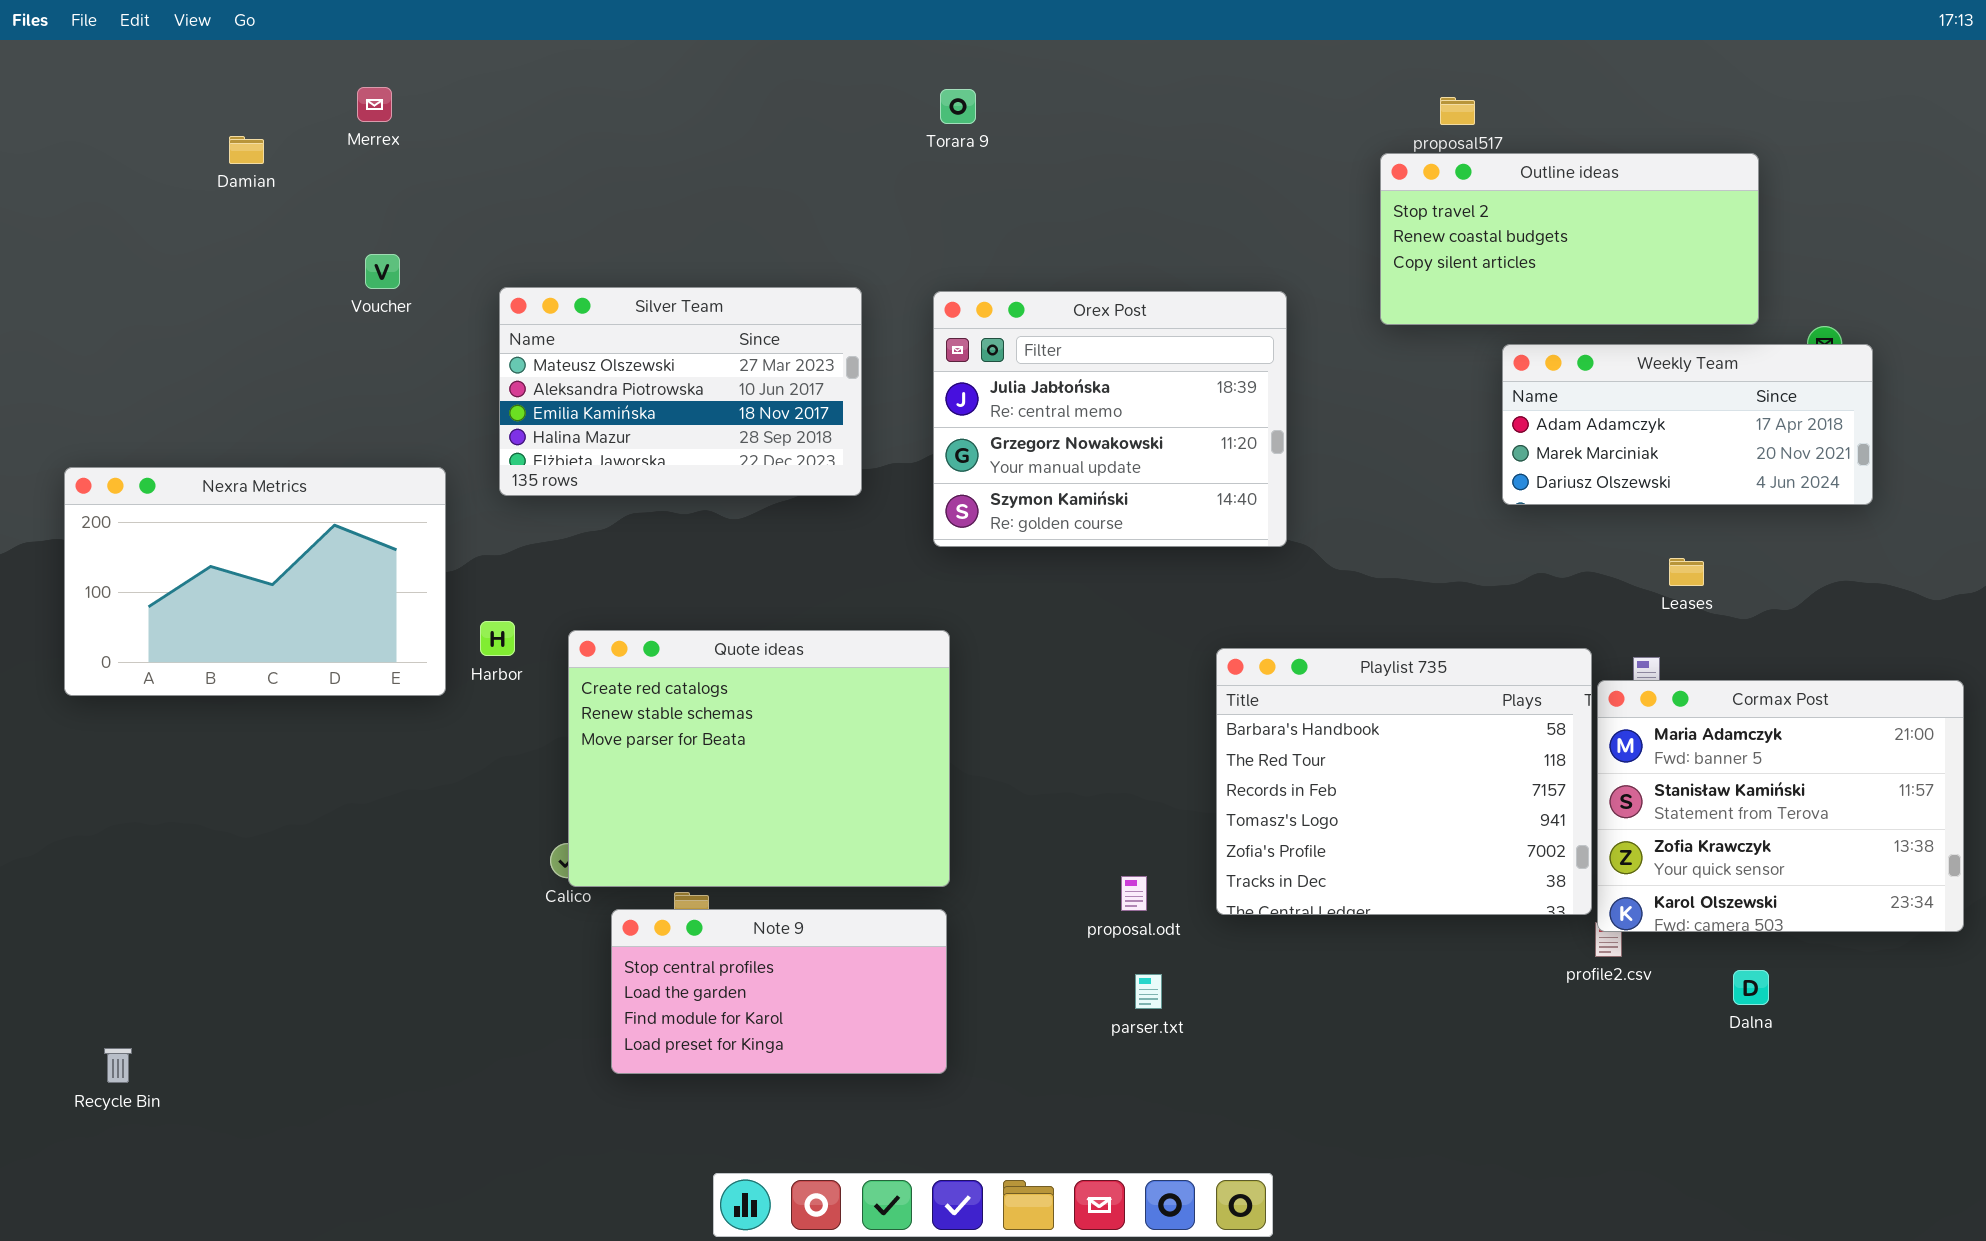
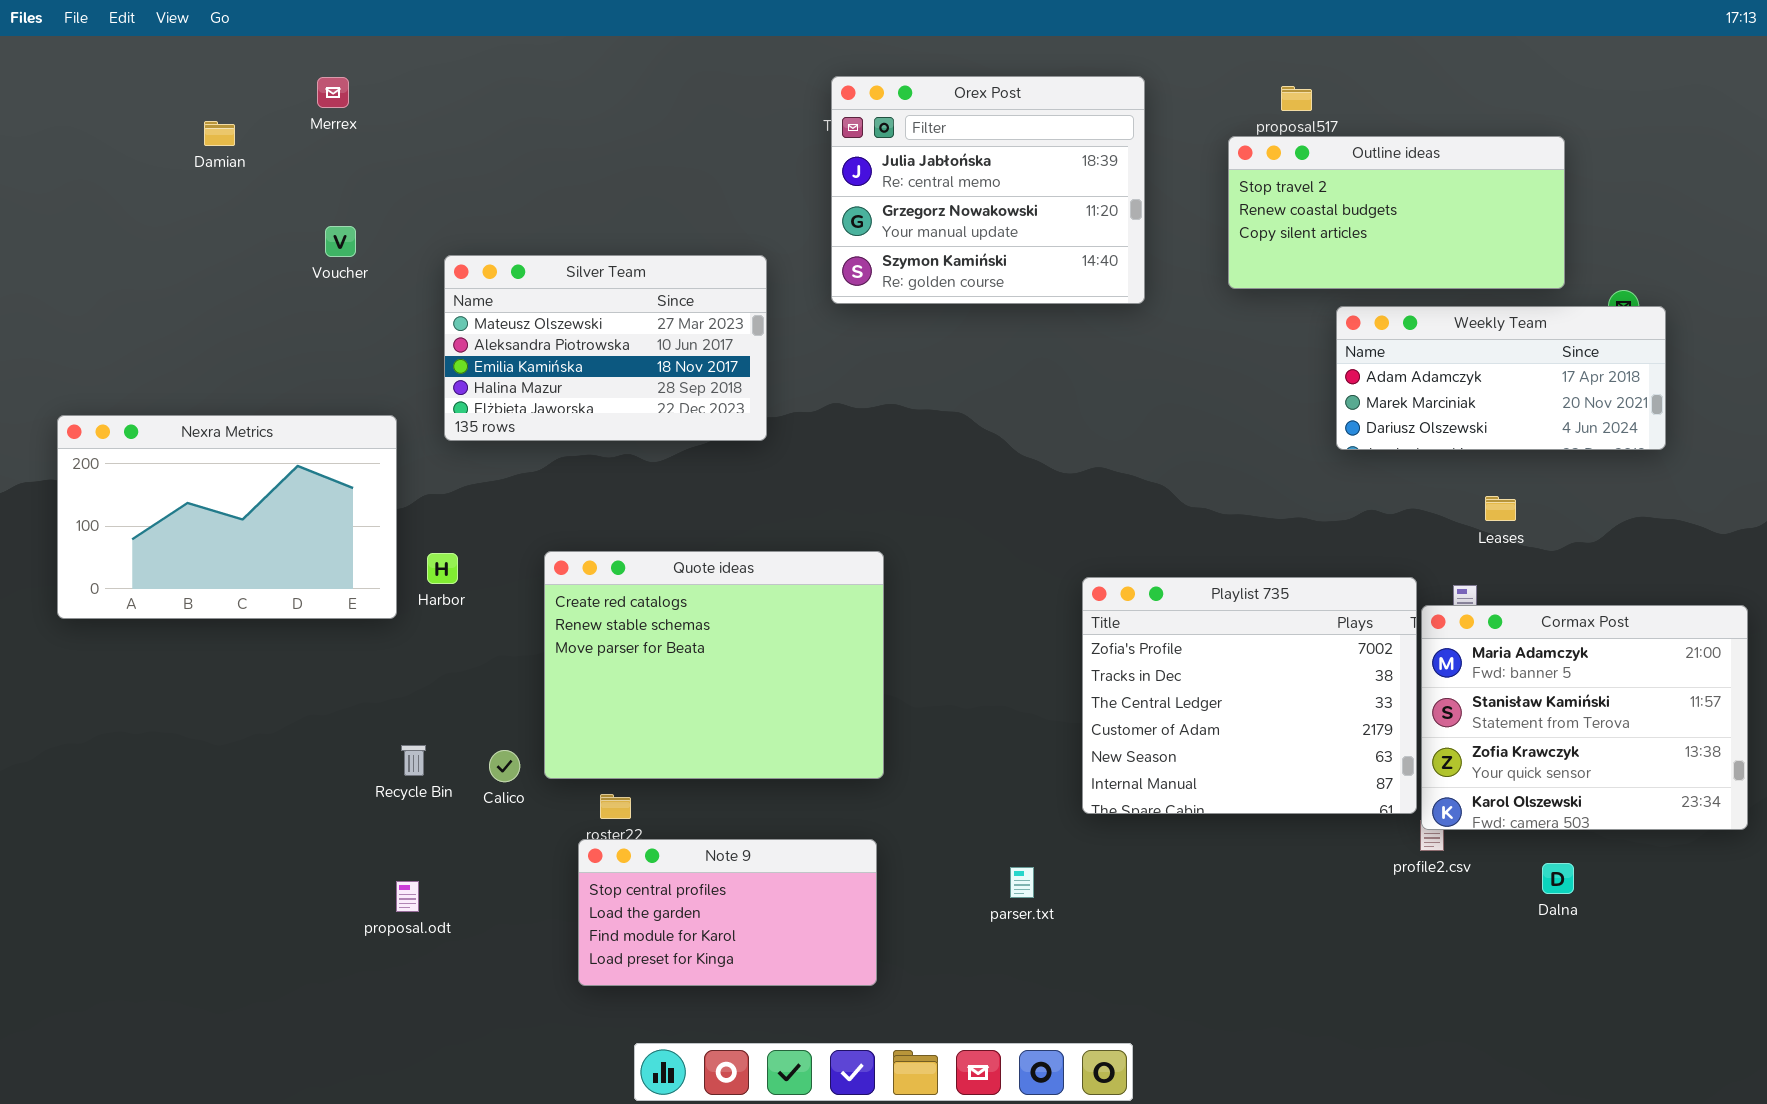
Orex Post: [933,291,1287,547] -> [831,76,1145,304], moved
Quote ideas: [568,630,950,887] -> [544,551,884,779], moved
Playlist 735: [1216,648,1592,915] -> [1082,577,1417,814], scrolled down 4 rows
proposal.odt: [1121,876,1147,911] -> [396,881,419,912], moved
Note 9: [611,909,947,1074] -> [578,839,877,986], moved
Recycle Bin: [104,1048,132,1083] -> [401,745,426,776], moved

